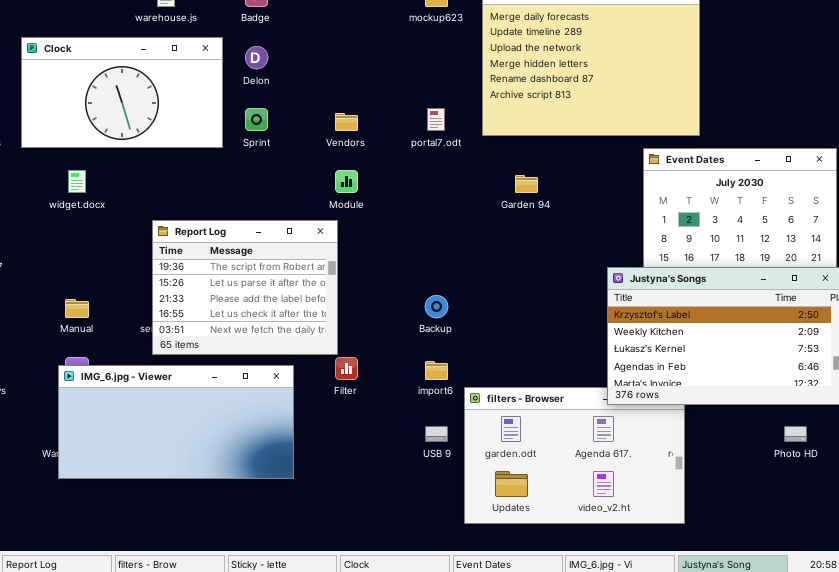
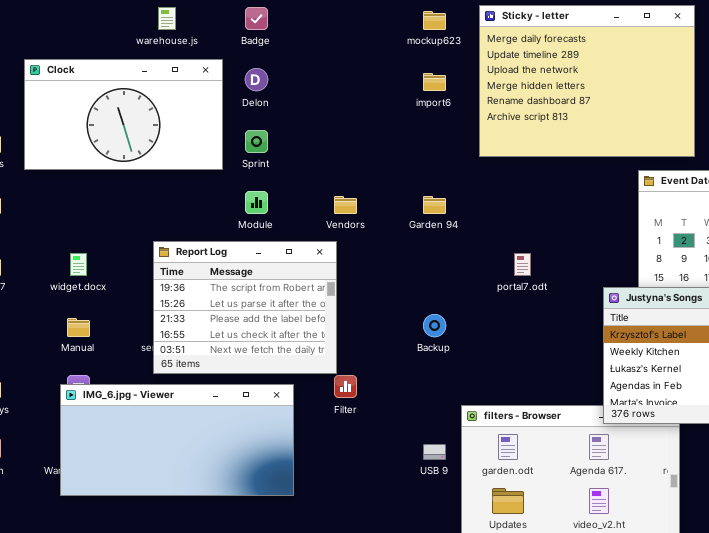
portal7.odt: [427,108,445,131] -> [514,253,531,276], moved
Vendors: [335,113,358,131] -> [334,196,357,214], moved
widget.docx: [68,170,86,193] -> [70,253,87,276], moved
Module: [335,170,358,193] -> [245,191,268,214], moved
Garden 94: [515,175,538,193] -> [423,196,446,214], moved
import6: [425,361,448,380] -> [423,73,446,91], moved

